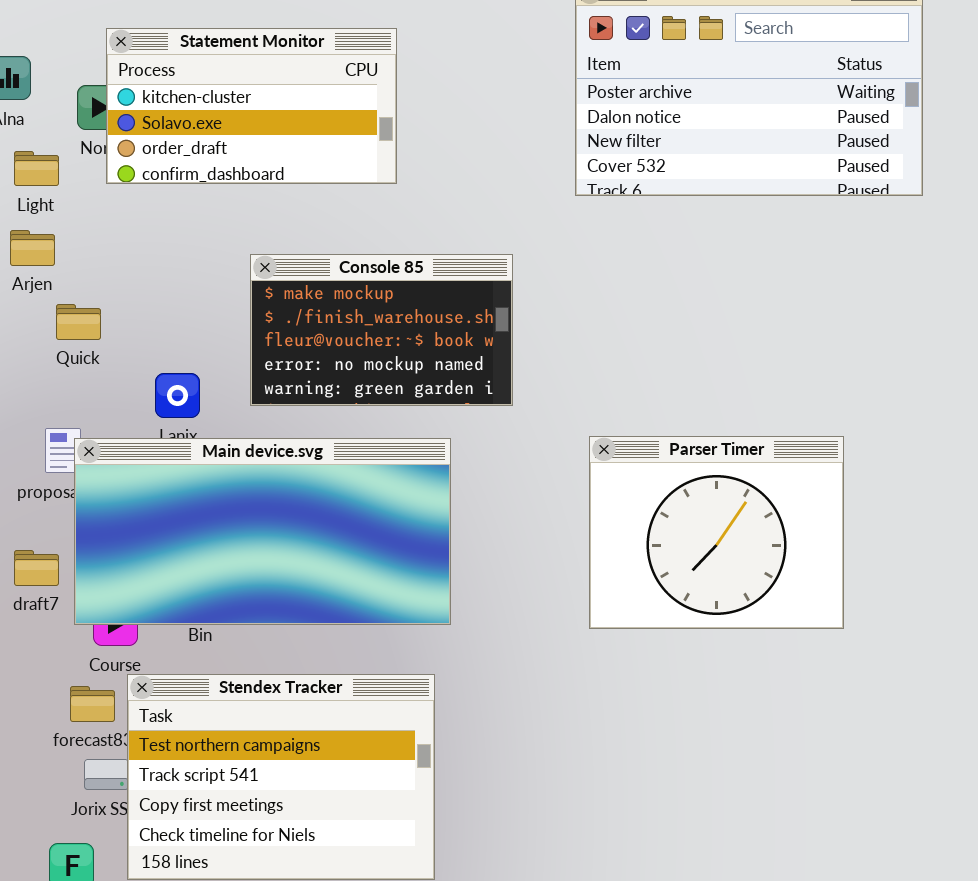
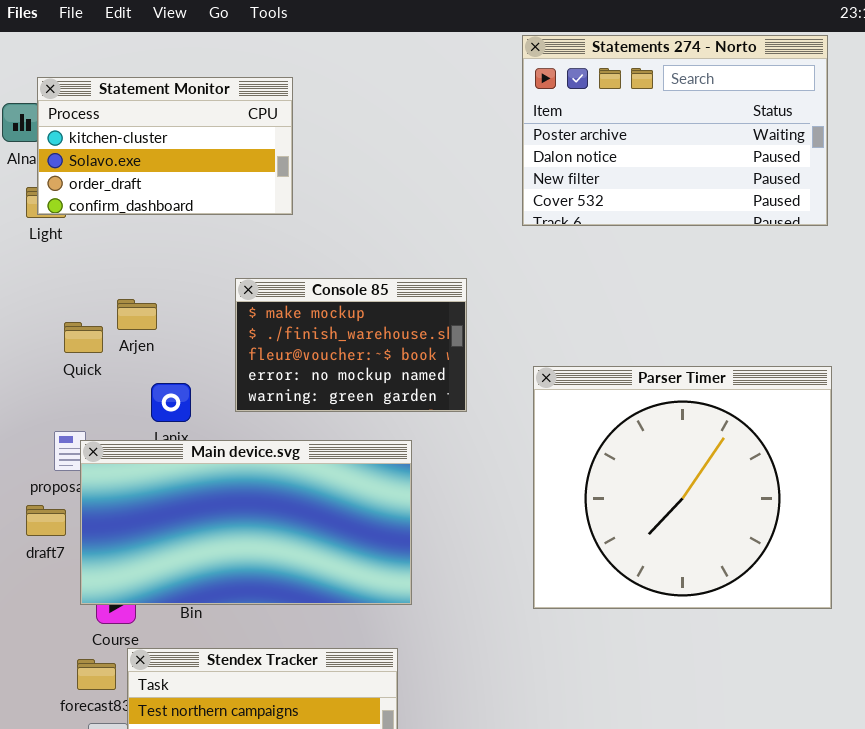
Statement Monitor: [106,28,397,184] -> [37,77,293,215], moved
Arjen: [10,230,55,266] -> [117,299,157,330], moved
Parser Timer: [589,436,844,629] -> [533,366,832,609], resized
draft7: [14,550,59,586] -> [26,505,66,536], moved

